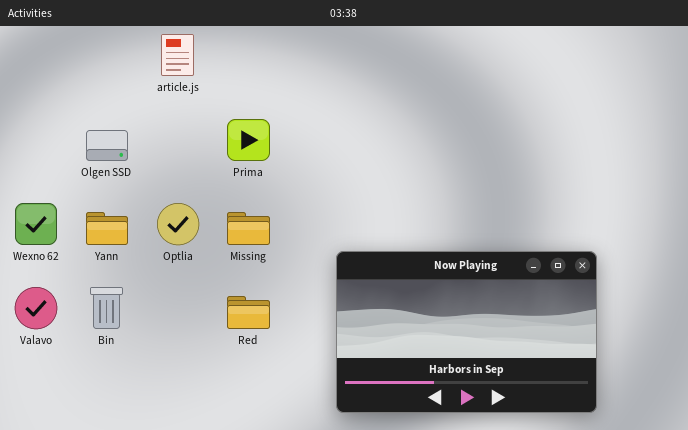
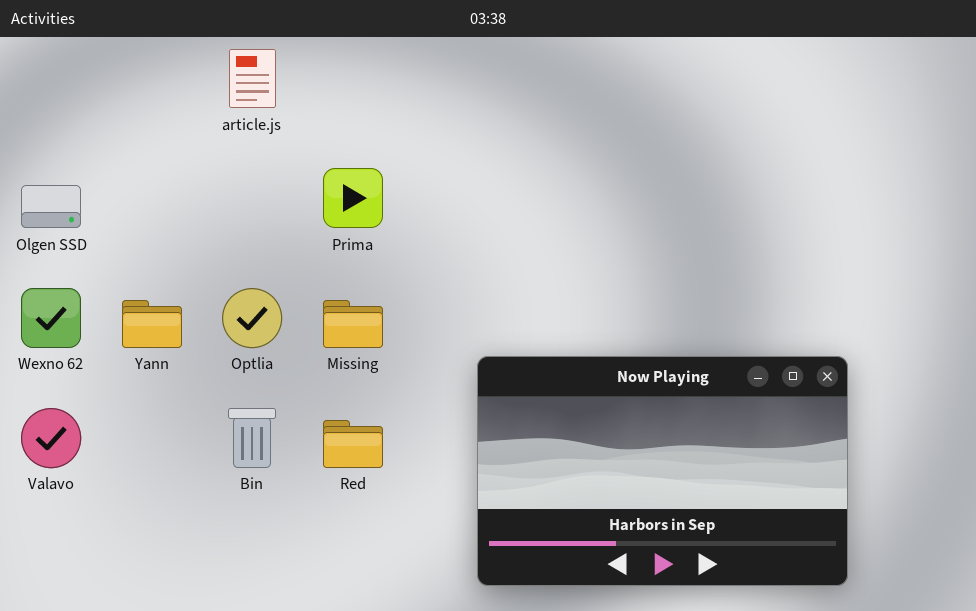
Olgen SSD: [86,130,128,161] -> [21,185,81,228], moved
Bin: [90,287,123,329] -> [228,408,276,468], moved

